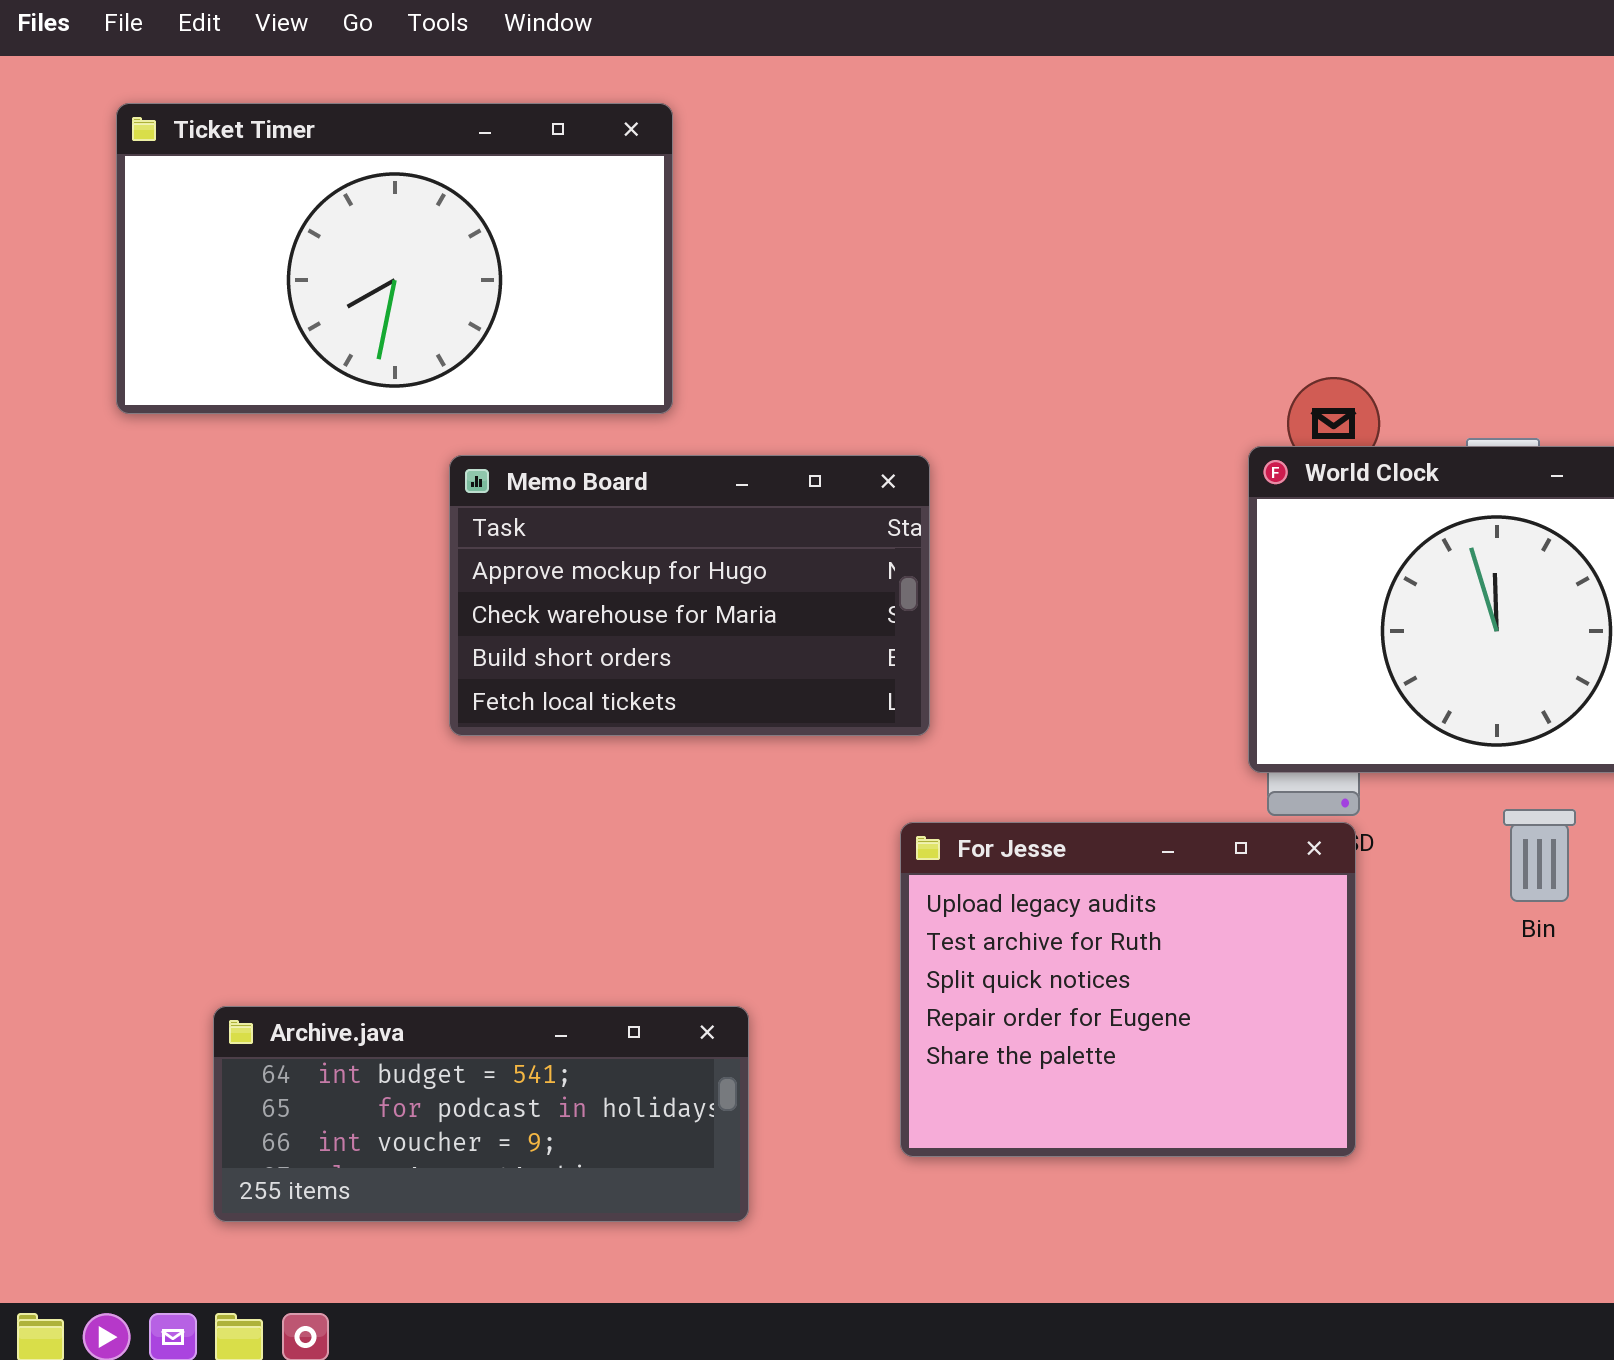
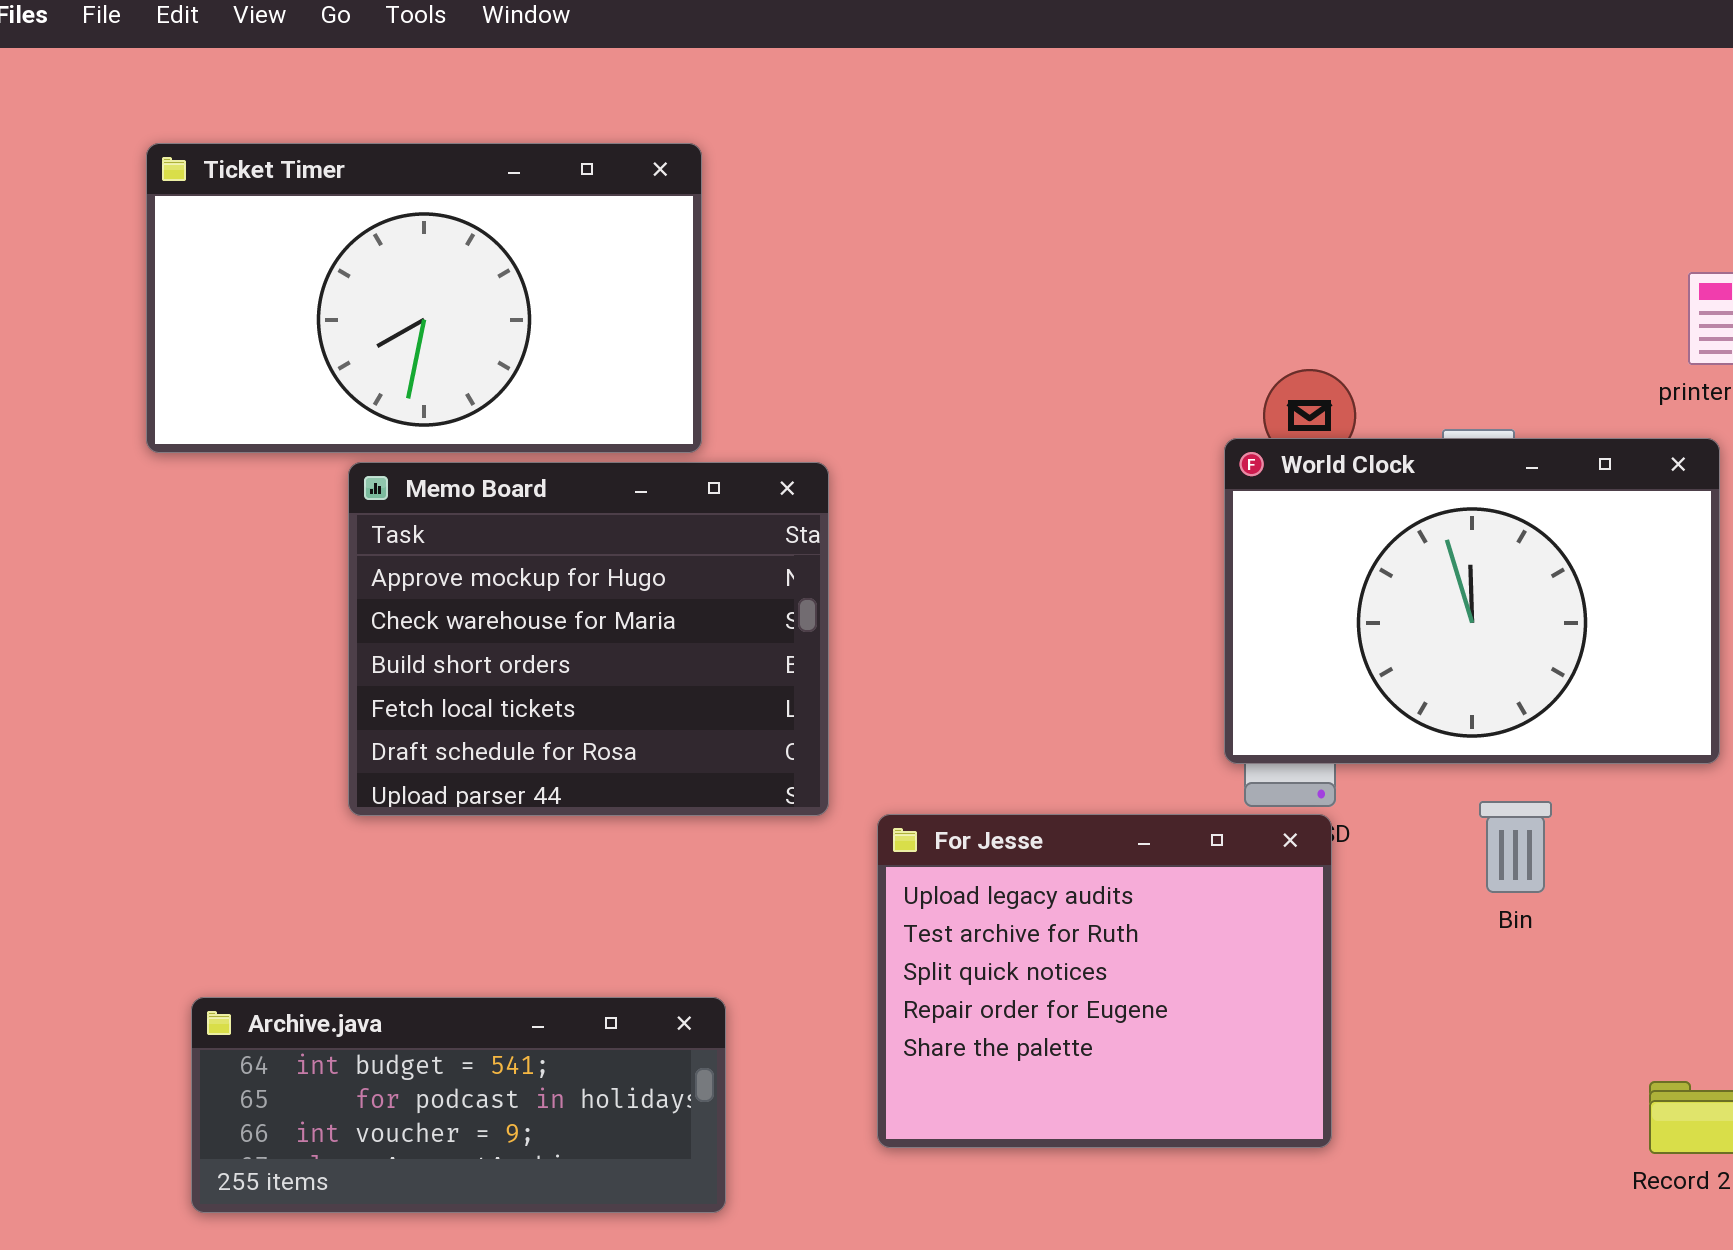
Ticket Timer: [116,103,673,414] -> [146,143,702,453], moved
Memo Board: [449,455,930,736] -> [348,462,829,816], moved, resized

